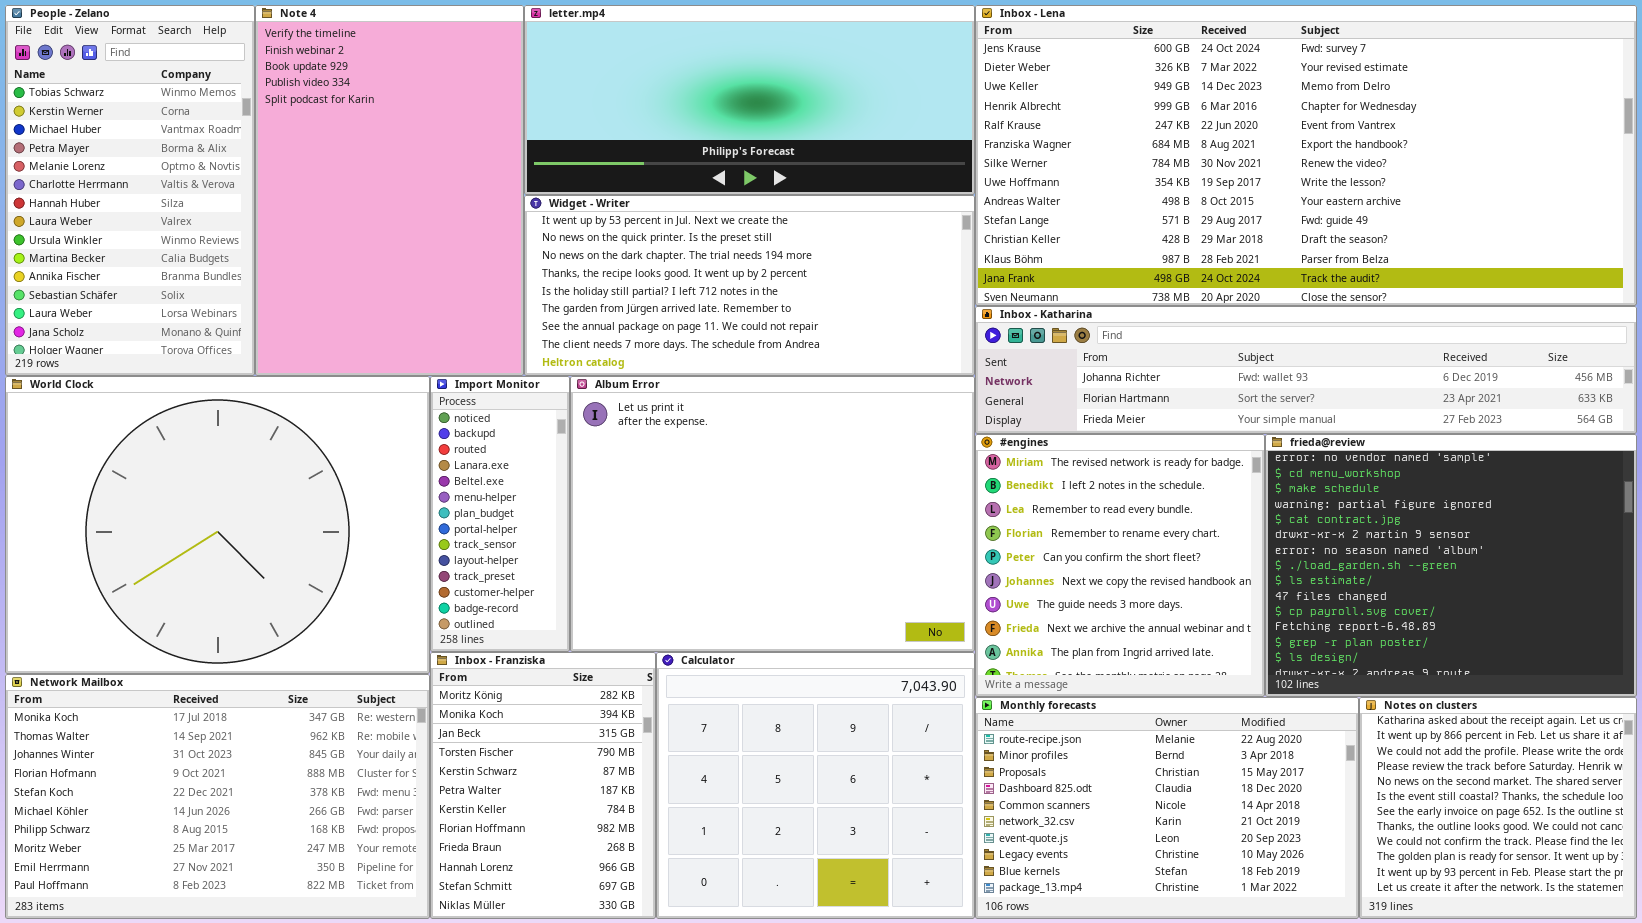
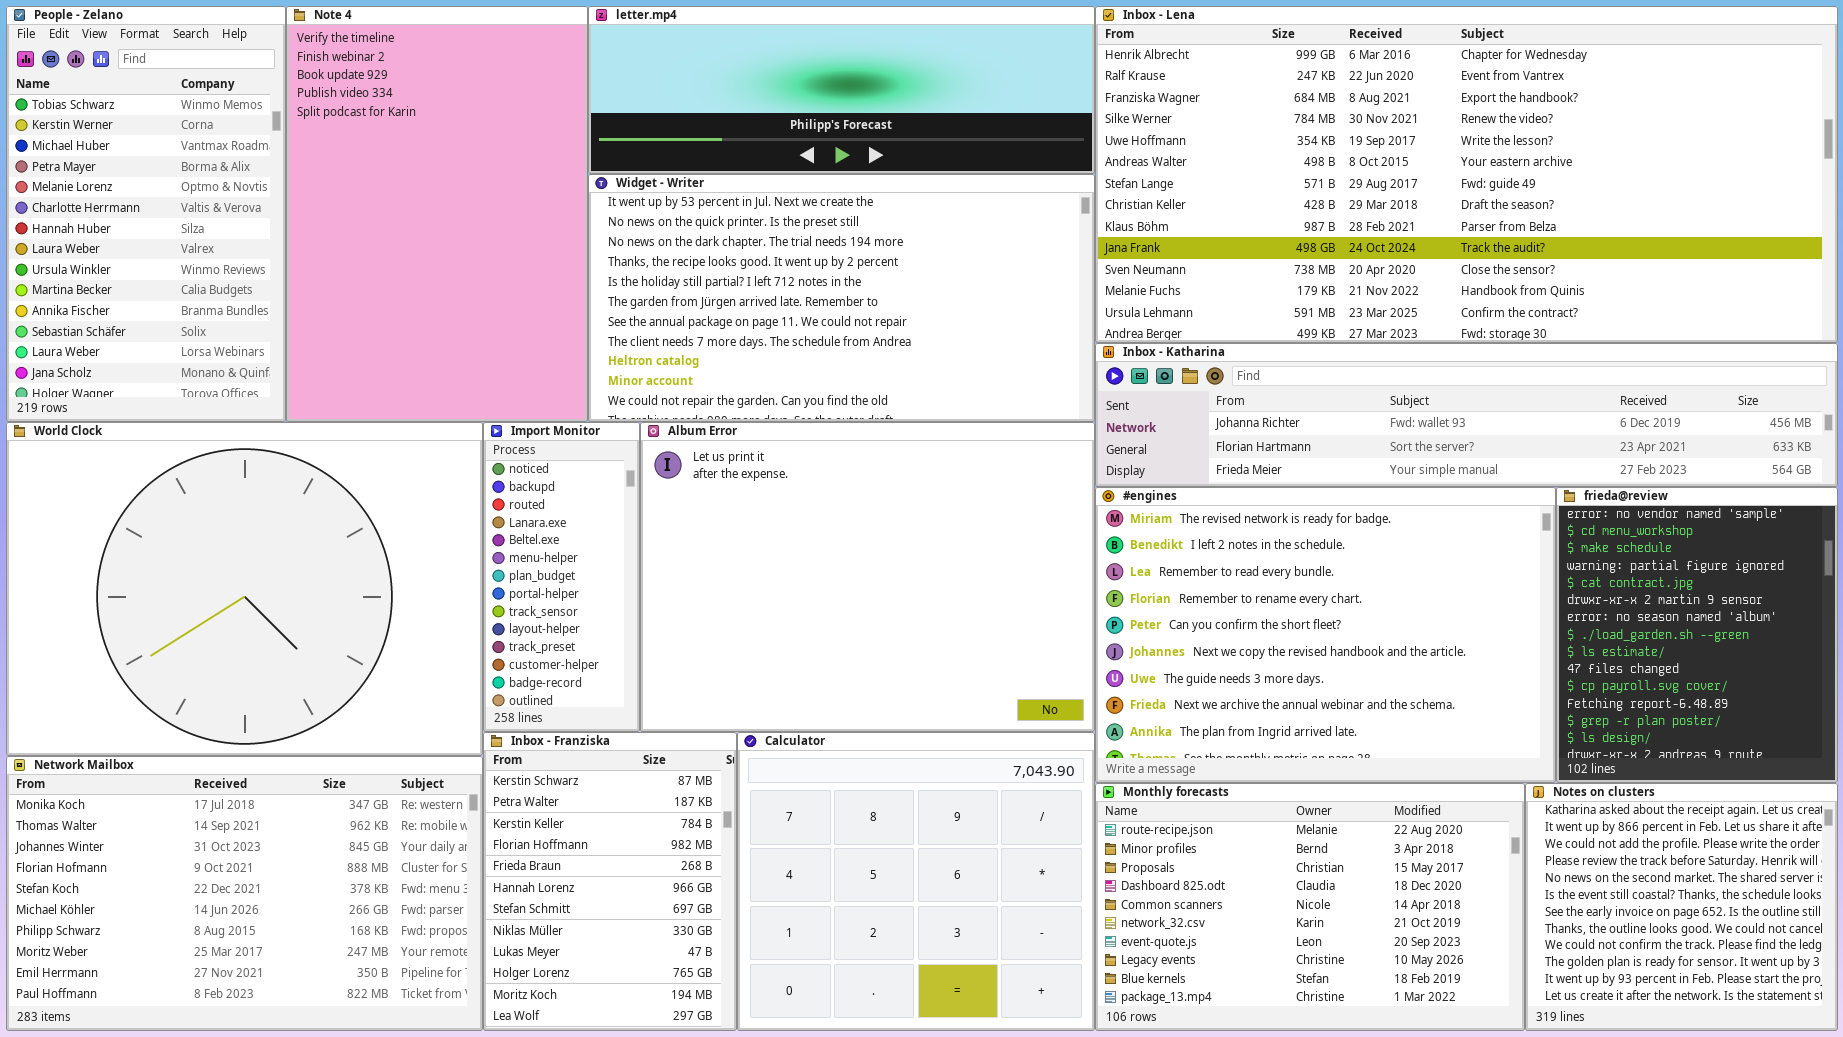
letter.mp4: [524,5,975,195] -> [588,6,1095,174], resized
Inbox - Lena: [975,5,1637,306] -> [1095,6,1838,343], scrolled down 3 rows
Widget - Writer: [524,195,975,376] -> [588,174,1095,422], resized
#engines: [975,434,1265,697] -> [1095,487,1556,783], resized
frieda@review: [1265,434,1637,697] -> [1556,487,1838,783], resized
Inbox - Franziska: [430,652,656,919] -> [483,732,737,1031], scrolled down 4 rows

